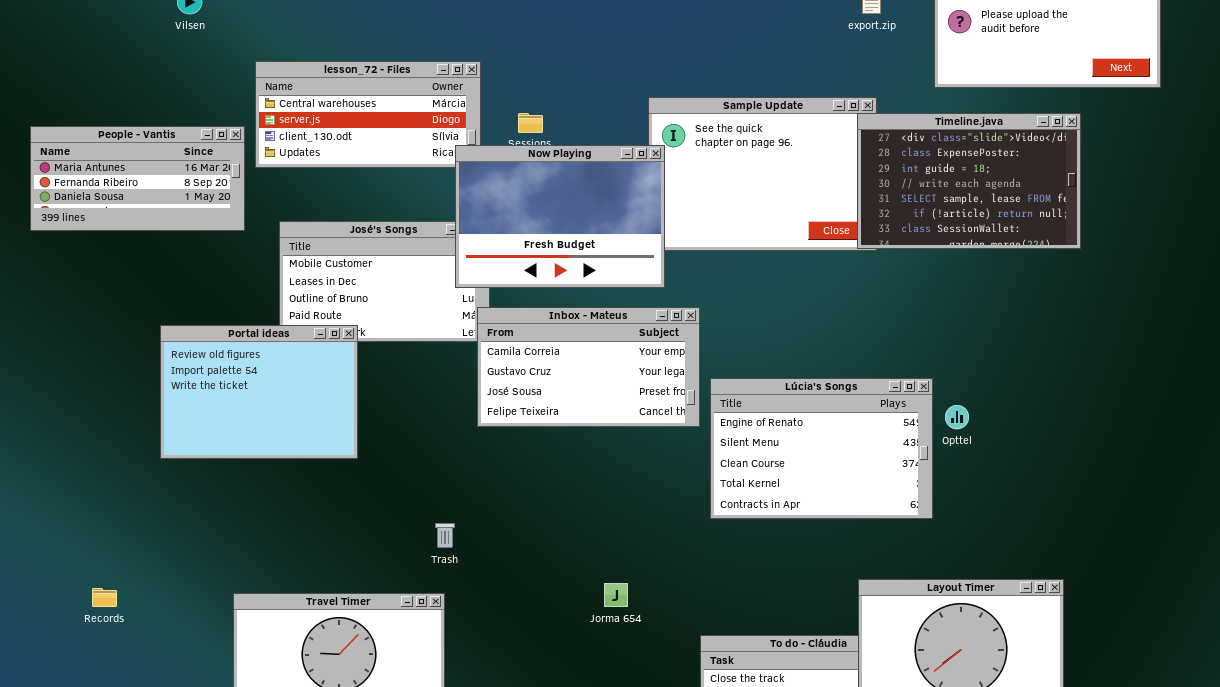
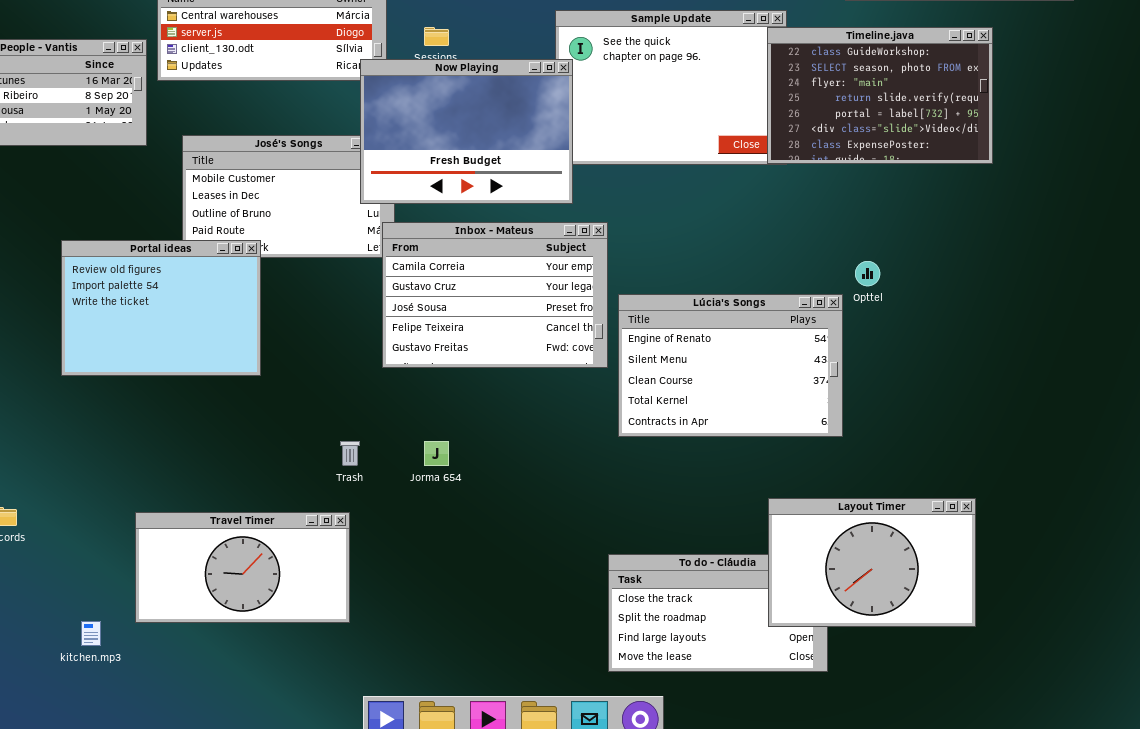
Timeline.java: [857,113,1081,249] -> [767,27,993,164], scrolled up 5 rows
Inbox - Mateus: [477,307,700,427] -> [382,222,608,368], resized
Opttel: [945,405,969,429] -> [855,261,880,286], moved
Jorma 654: [604,583,628,607] -> [424,441,449,466], moved

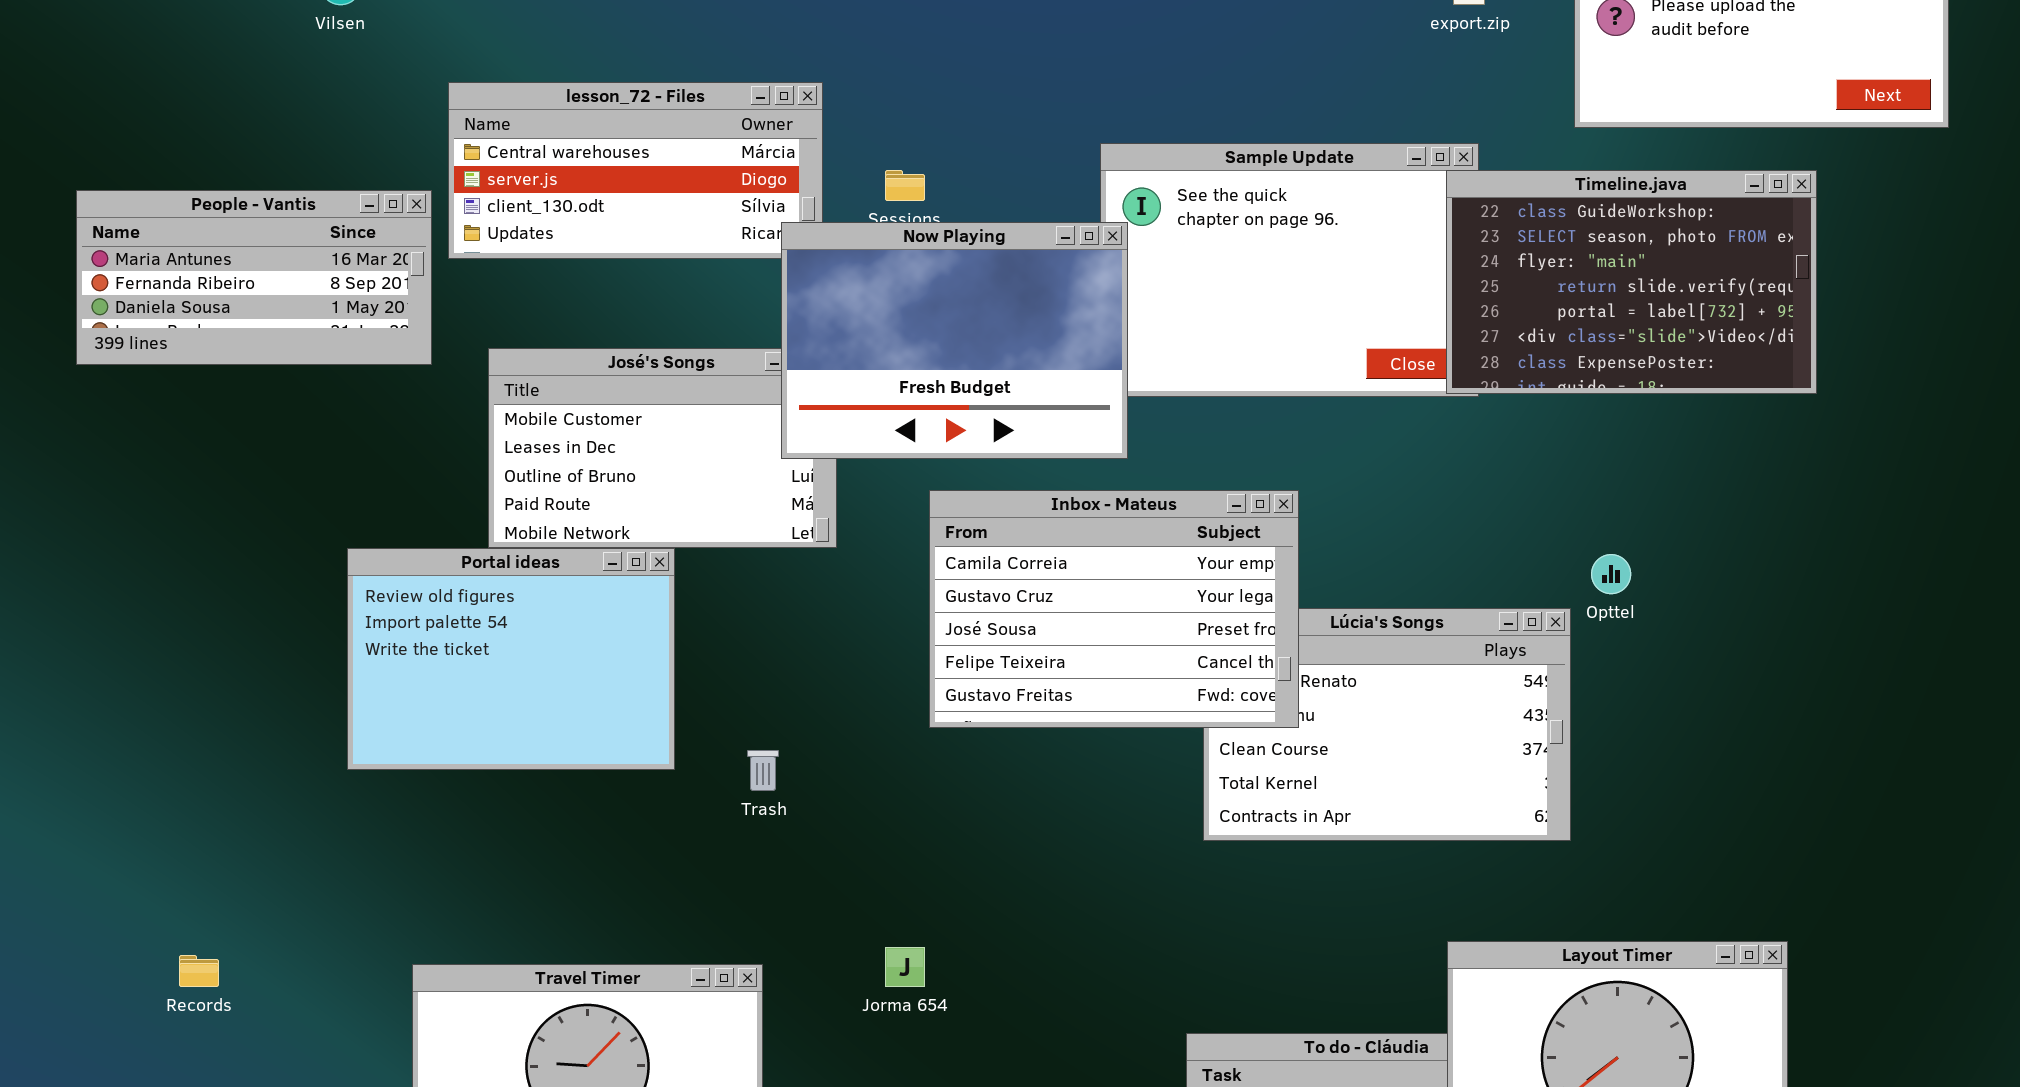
Inbox - Mateus: [382,222,608,368] -> [929,490,1299,728], moved
Portal ideas: [61,240,261,376] -> [347,548,675,770], moved
Trash: [340,441,360,466] -> [747,750,779,791], moved
Jorma 654: [424,441,449,466] -> [885,947,925,987], moved

